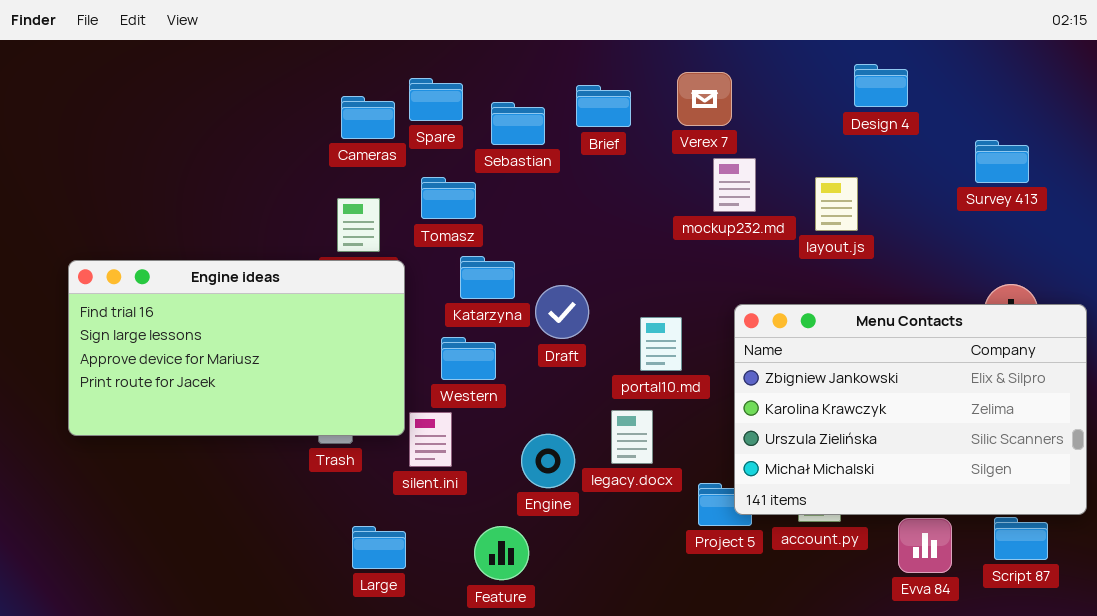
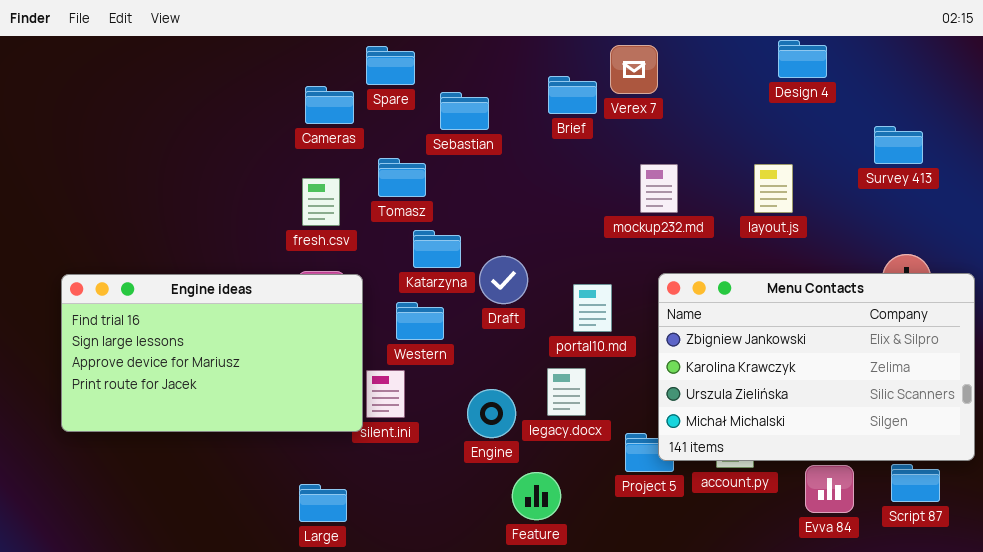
Design 4: [854,64,908,107] -> [778,40,827,78], moved
Verex 7: [677,72,732,126] -> [610,45,658,94], moved
Spare: [409,78,463,121] -> [366,46,415,85], moved
Brief: [576,85,631,127] -> [548,76,597,114], moved
mockup232.md: [713,158,756,212] -> [640,164,678,213], moved
layout.js: [815,177,858,231] -> [754,164,793,213], moved
Engine ideas: [68,260,405,436] -> [61,274,363,432], moved
Large: [352,526,406,569] -> [299,484,347,522], moved
Feature: [474,526,529,580] -> [512,472,561,520], moved

